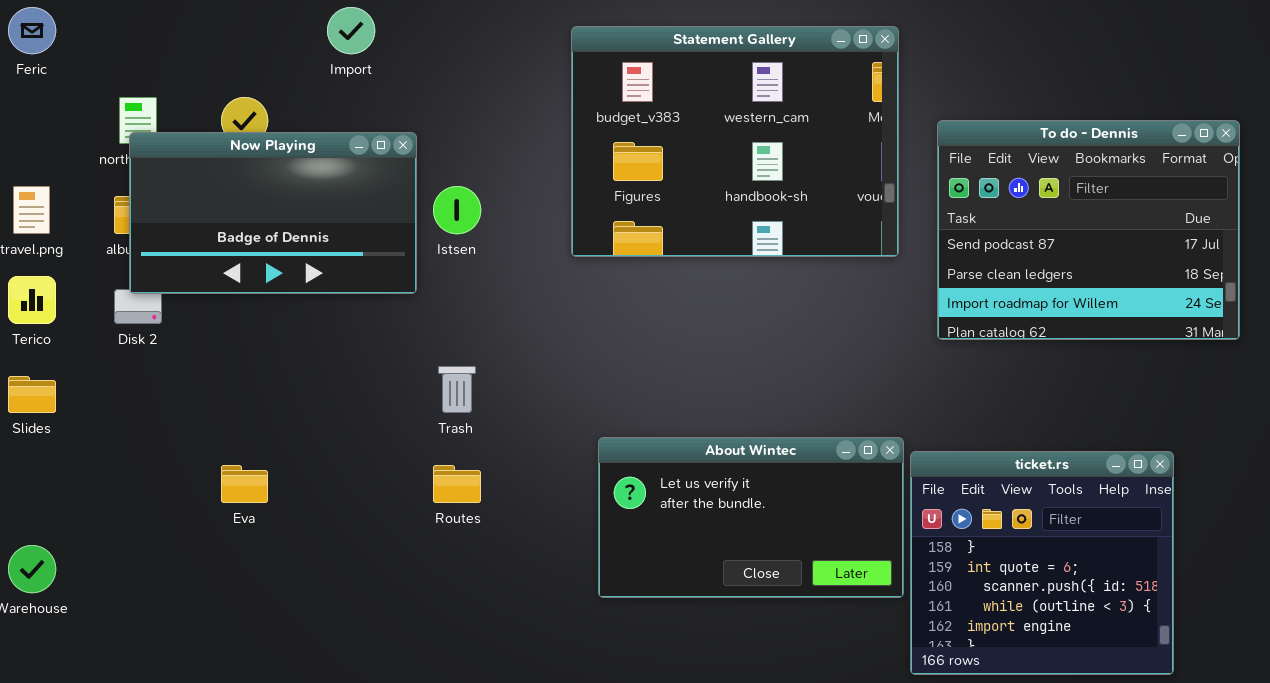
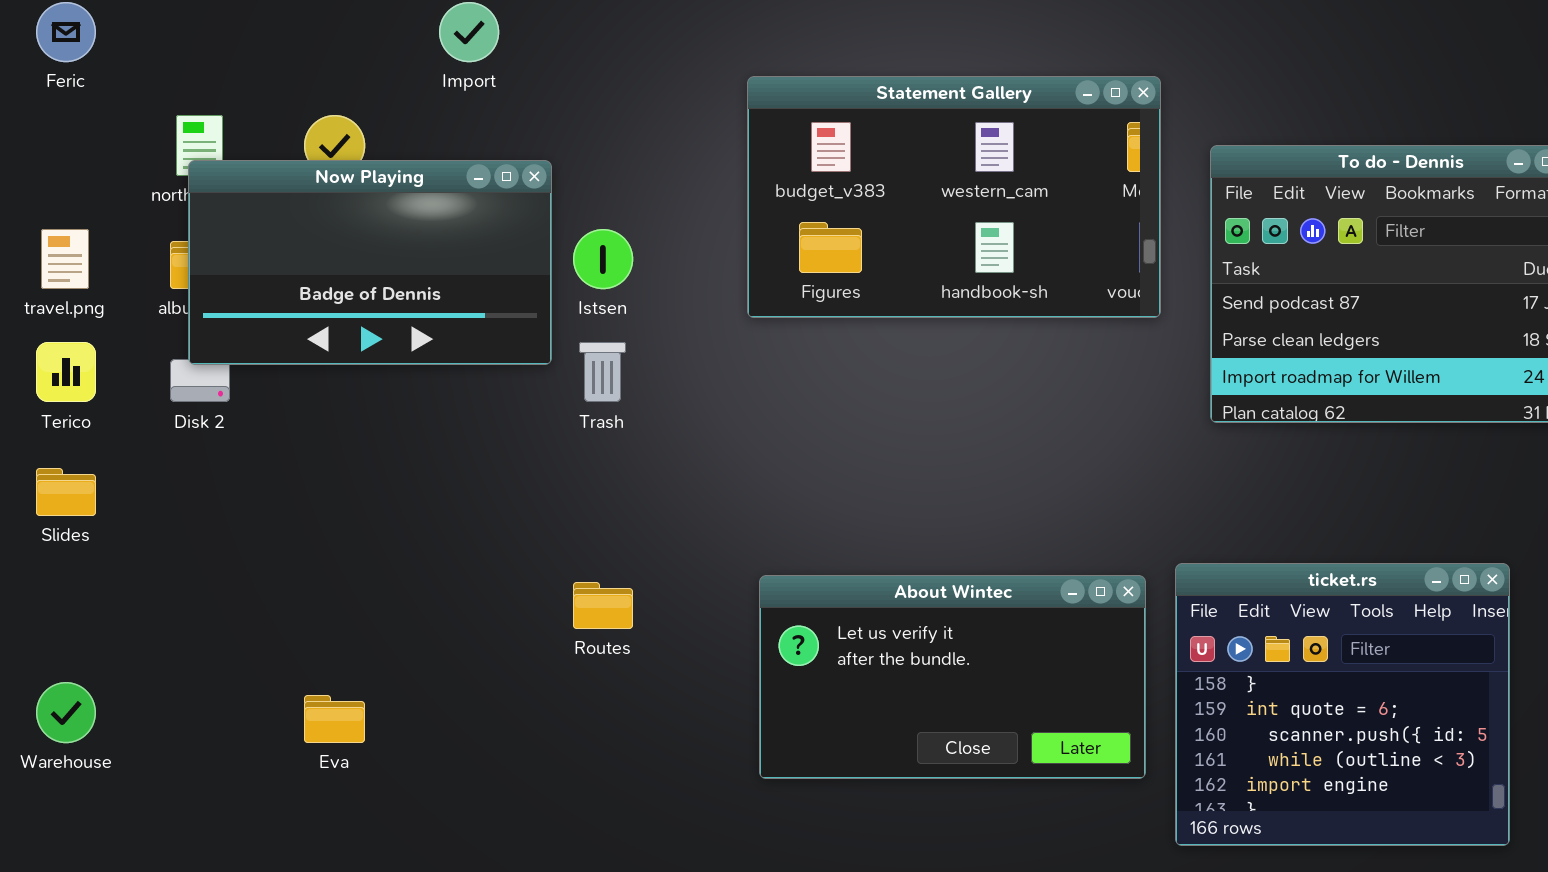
Statement Gallery: [571,26,899,257] -> [747,76,1161,318], resized
Trash: [438,366,476,413] -> [579,342,626,402], moved
About Wintec: [598,437,904,598] -> [759,575,1146,779], moved
Eva: [221,465,268,503] -> [304,695,365,743], moved

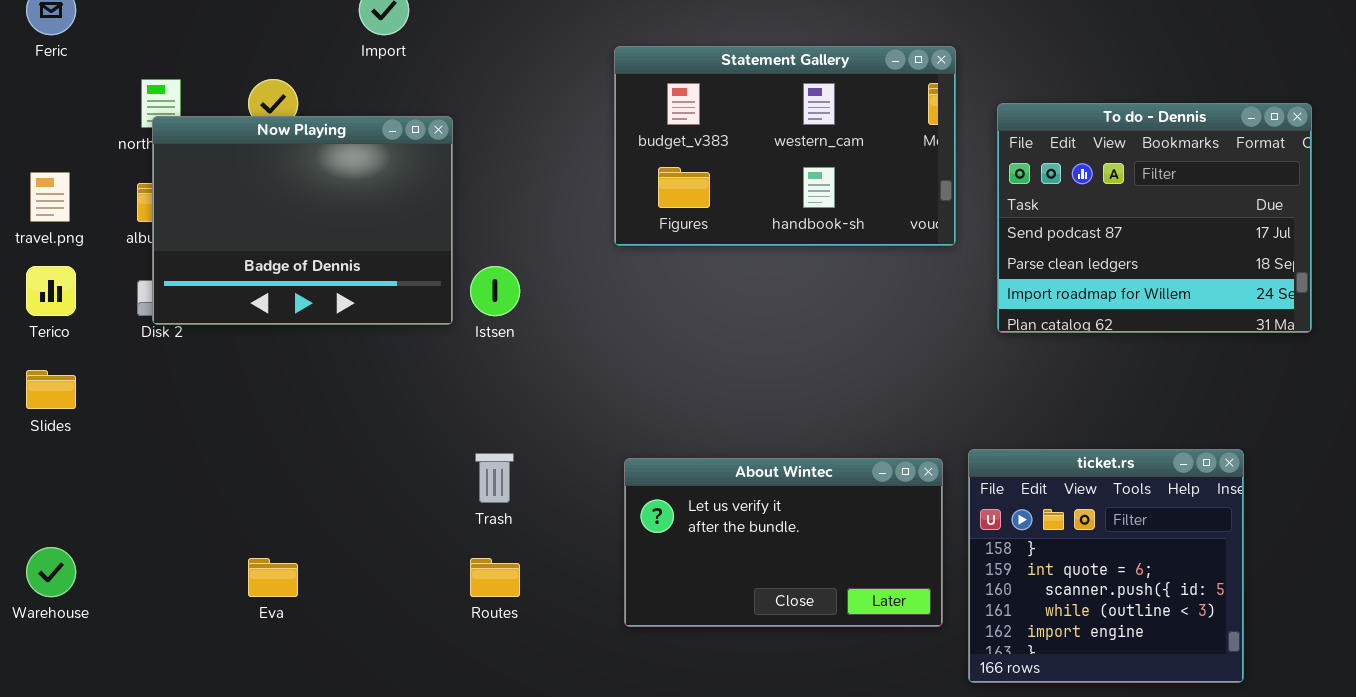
Now Playing: [188,160,552,365] -> [152,116,453,325], resized
Istsen: [573,229,633,289] -> [470,266,520,316], moved
Trash: [579,342,626,402] -> [475,453,514,503], moved
Routes: [573,582,633,629] -> [470,558,520,597], moved

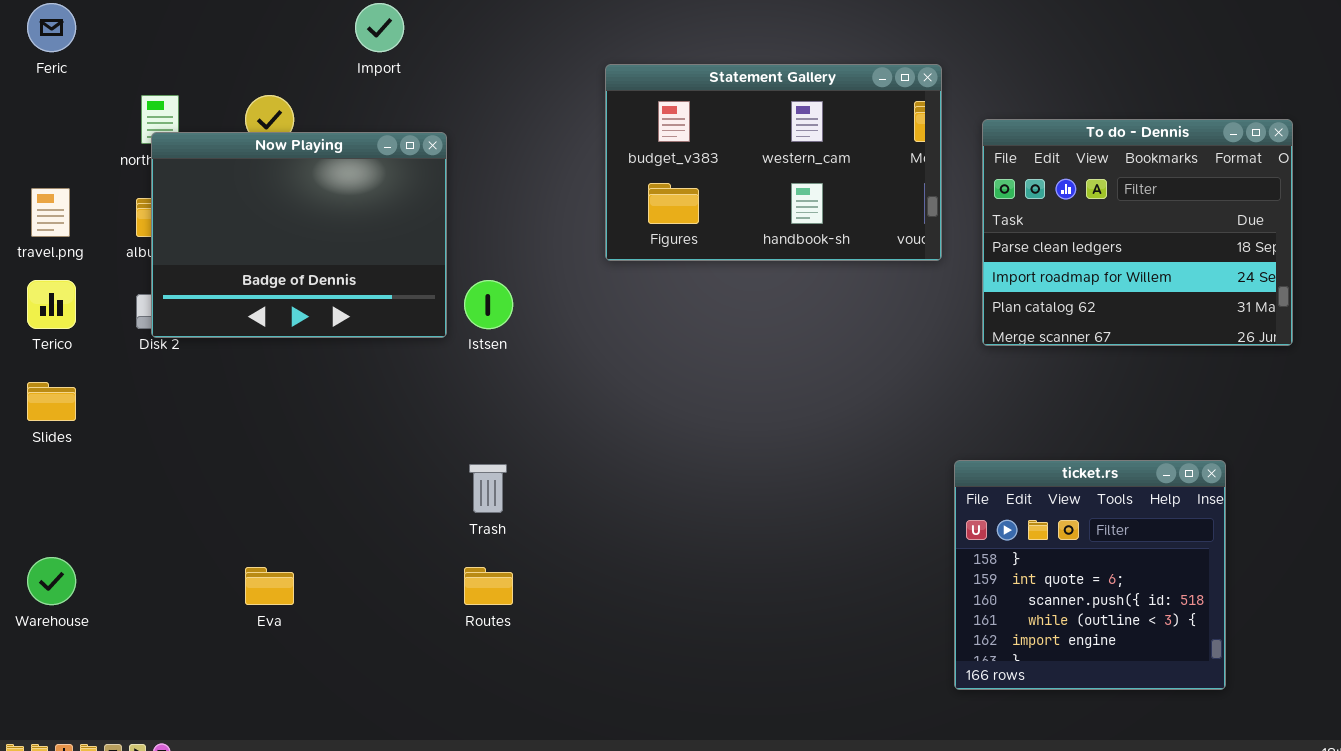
To do - Dennis: [997,103,1312,333] -> [982,119,1293,346], scrolled down 1 row
About Wintec: [624,458,943,627] -> none, closed

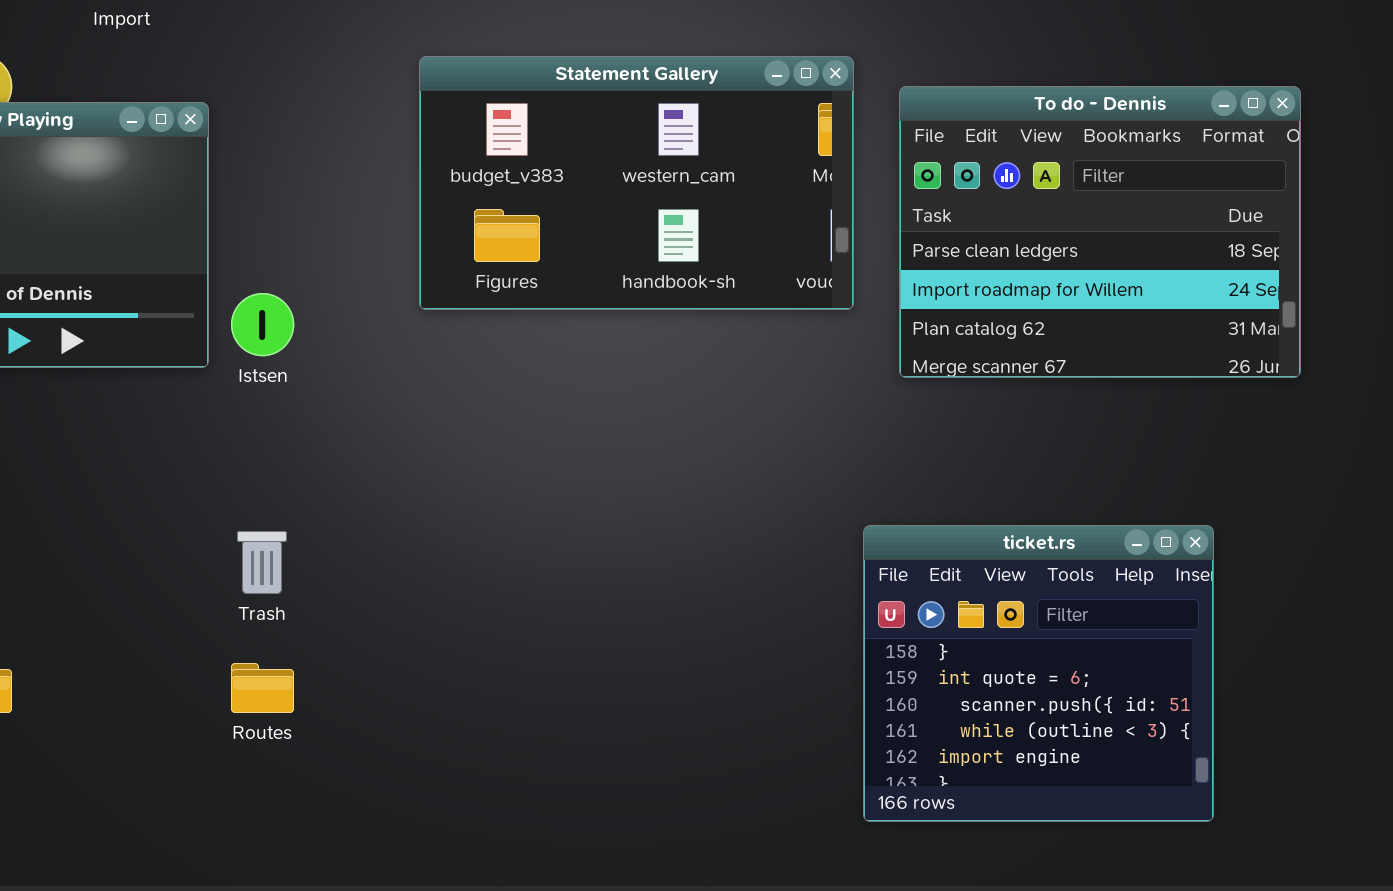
Statement Gallery: [605,64,942,261] -> [419,56,854,310], moved

